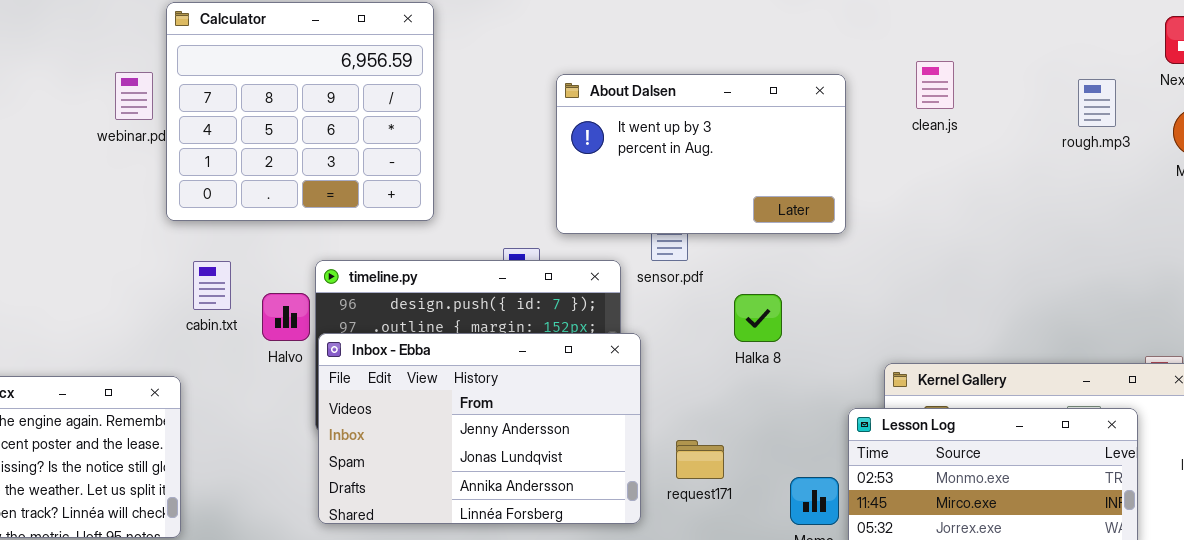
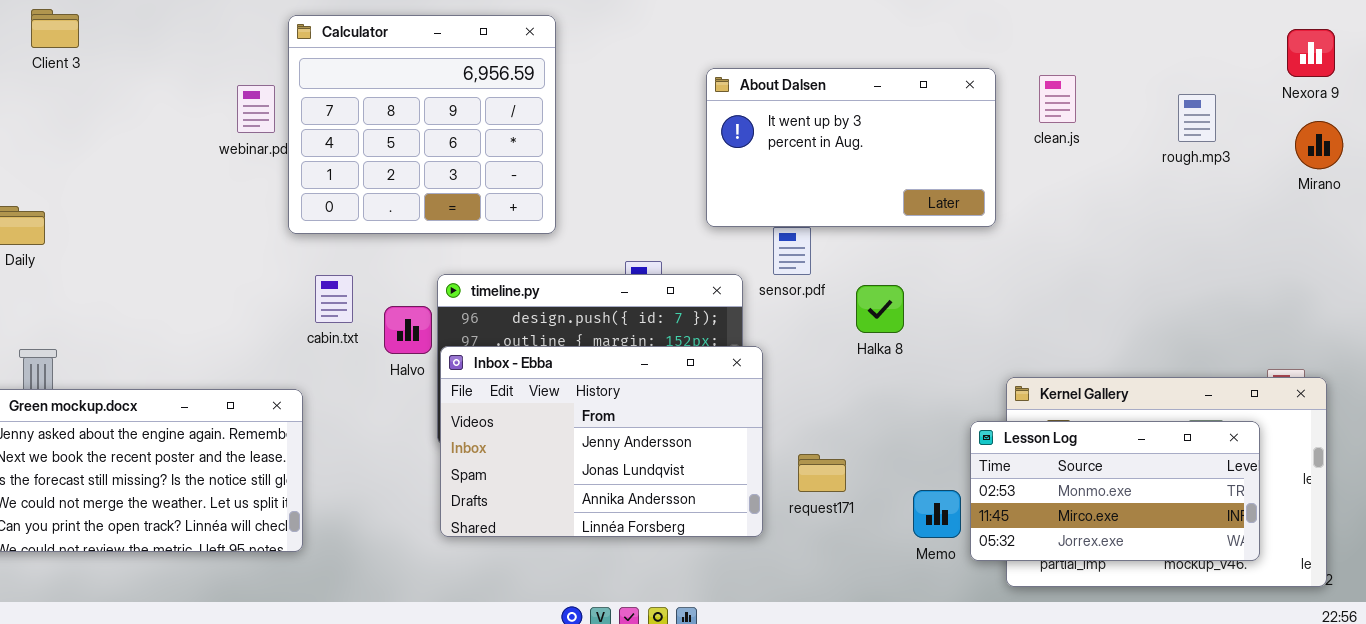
About Dalsen: [556,74,846,234] -> [706,68,996,227], moved
rough.mp3: [1078,79,1116,127] -> [1178,94,1216,142], moved
Halka 8: [734,294,782,342] -> [856,285,904,333], moved

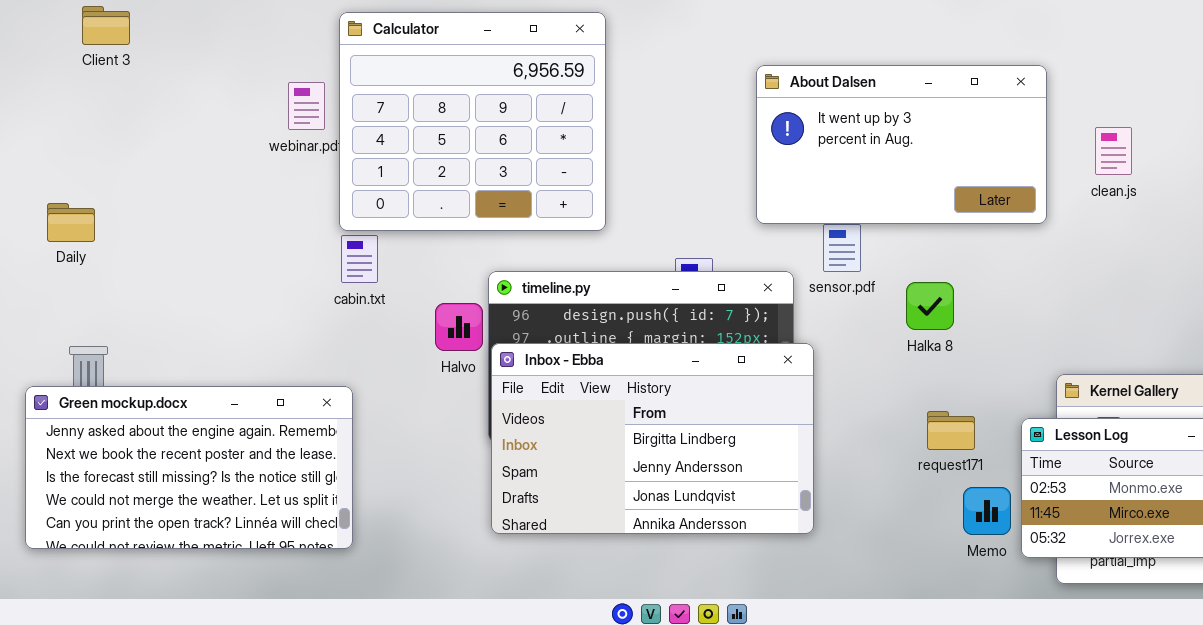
clean.js: [1039,75,1076,123] -> [1095,127,1132,175], moved
cabin.txt: [315,275,353,323] -> [341,235,378,283], moved
Inbox - Ebba: [440,346,763,537] -> [491,343,814,534], scrolled up 1 row
request171: [798,454,846,492] -> [927,411,975,450], moved

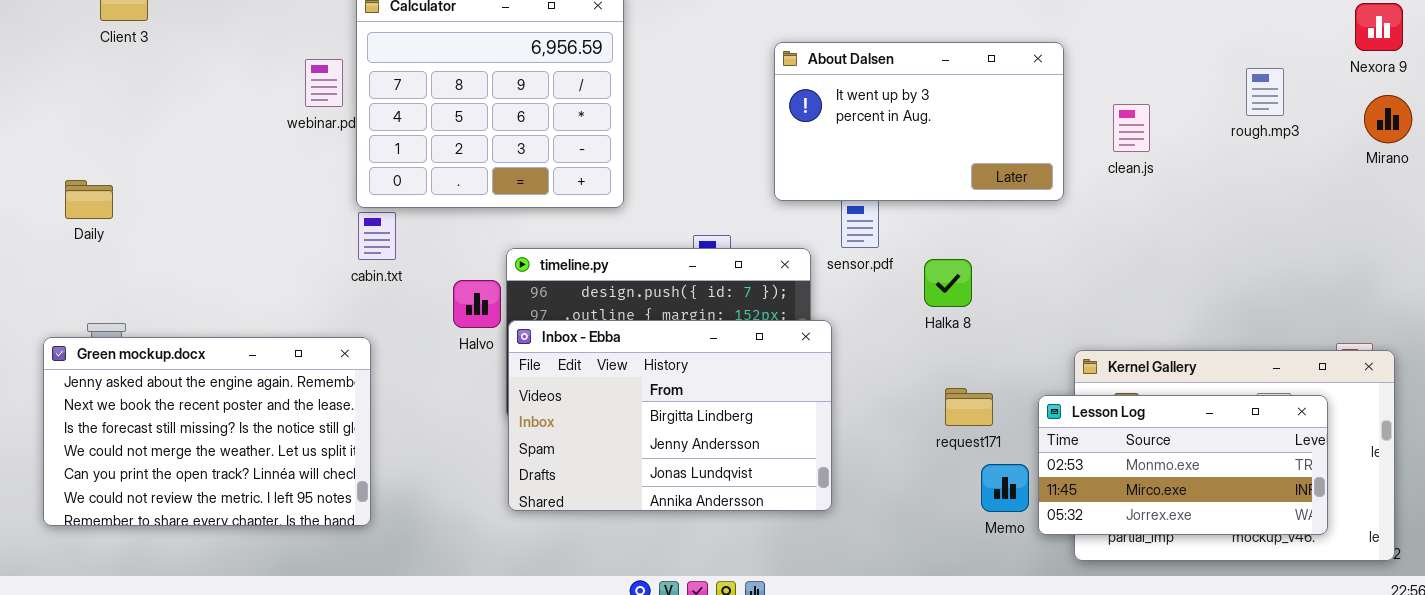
Green mockup.docx: [25,386,353,549] -> [43,337,371,526], resized

